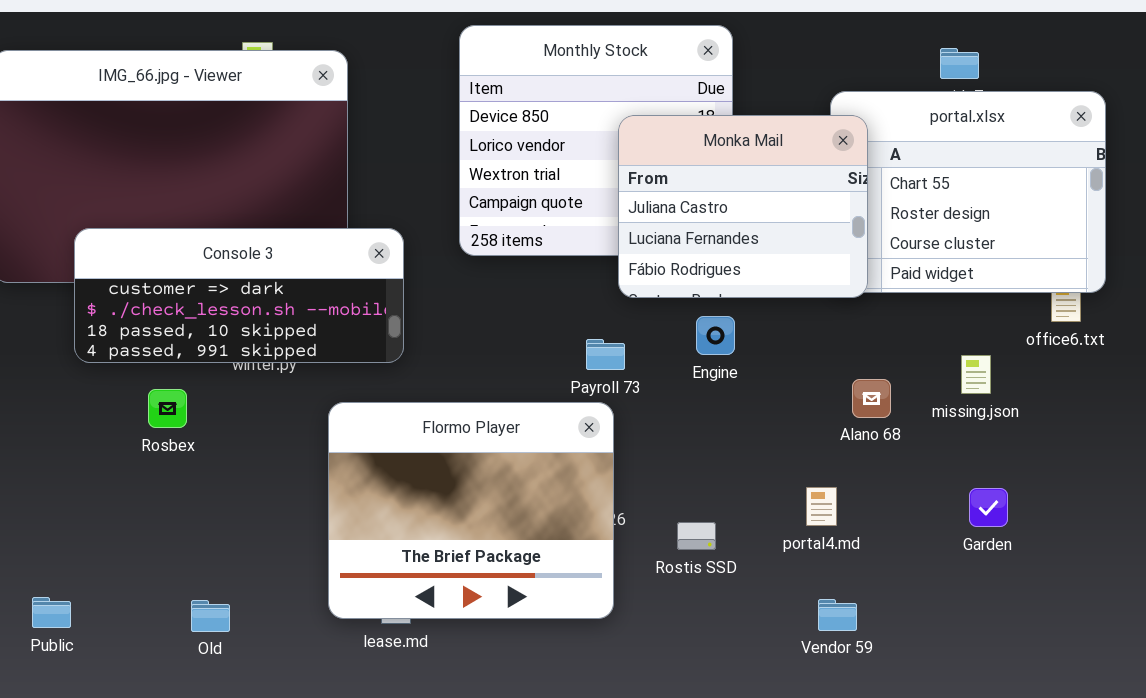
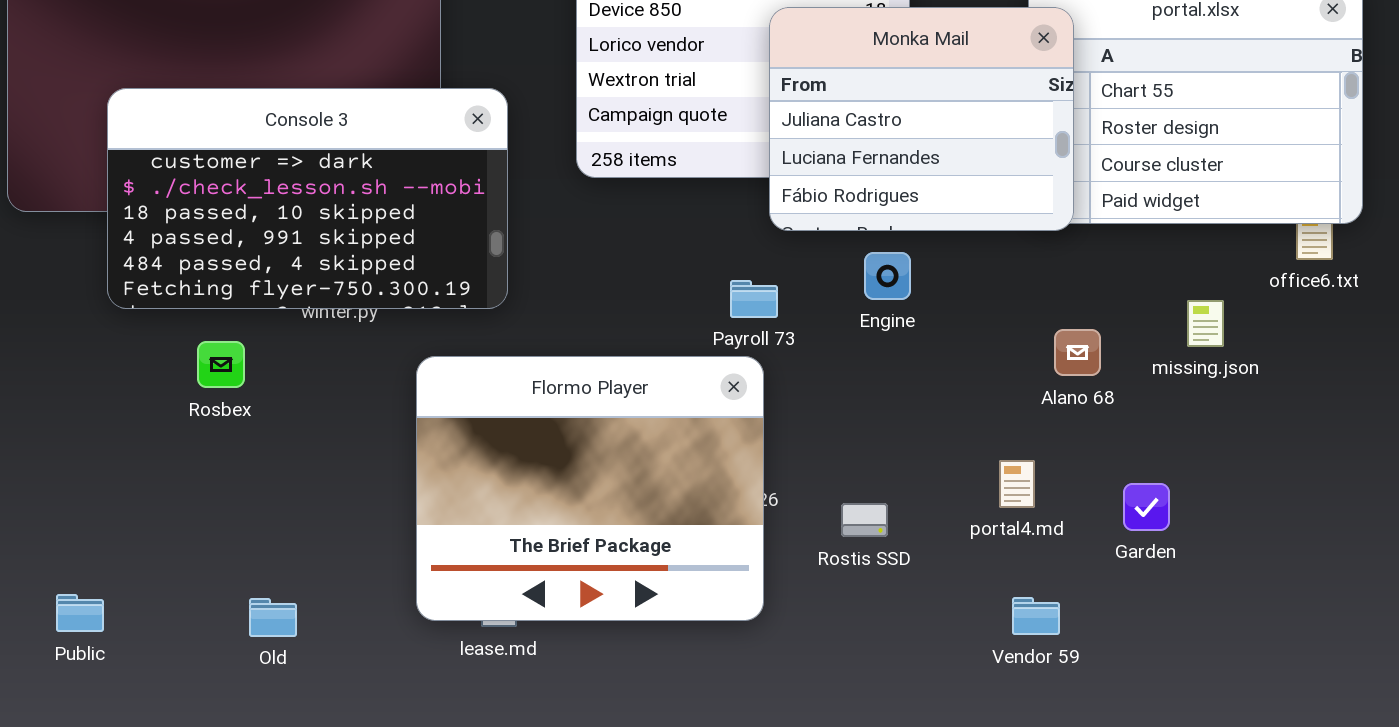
Console 3: [74,228,404,363] -> [107,88,508,309], resized
Garden: [969,488,1008,527] -> [1123,483,1170,531], moved

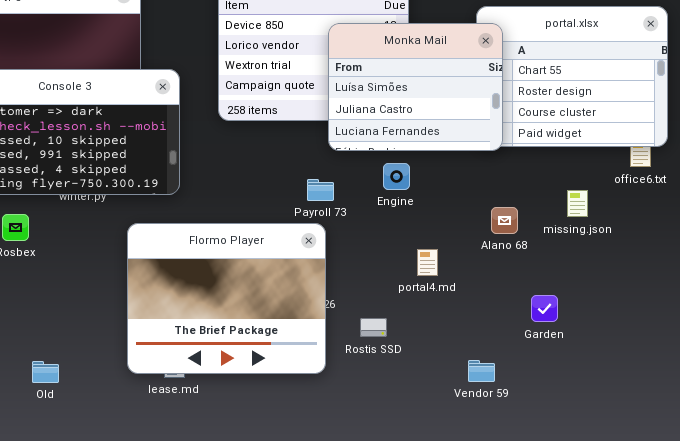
Monka Mail: [769,7,1074,231] -> [328,23,503,151], scrolled up 1 row
portal4.md: [999,460,1035,508] -> [417,249,438,276], moved
Rostis SSD: [841,503,888,537] -> [360,318,387,337], moved

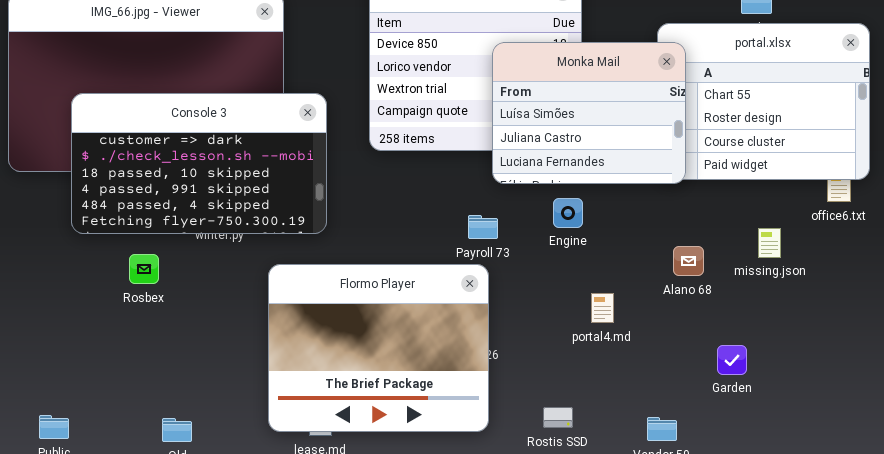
Rostis SSD: [360,318,387,337] -> [543,407,573,428], moved

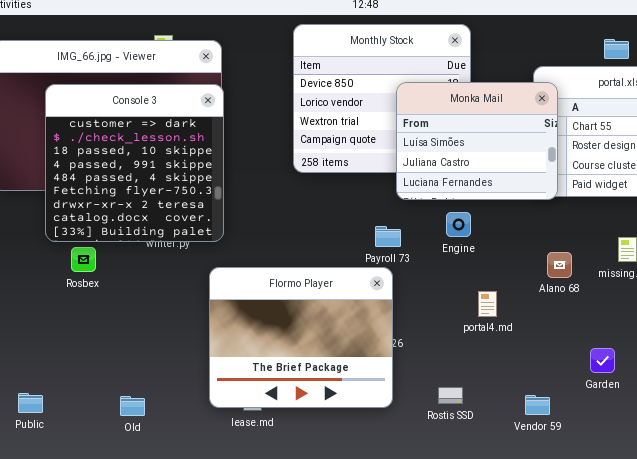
Console 3: [71,93,327,234] -> [45,84,224,242], resized
Rosbex: [129,254,159,284] -> [71,247,96,272], moved
Garden: [717,345,747,375] -> [590,348,615,373], moved

